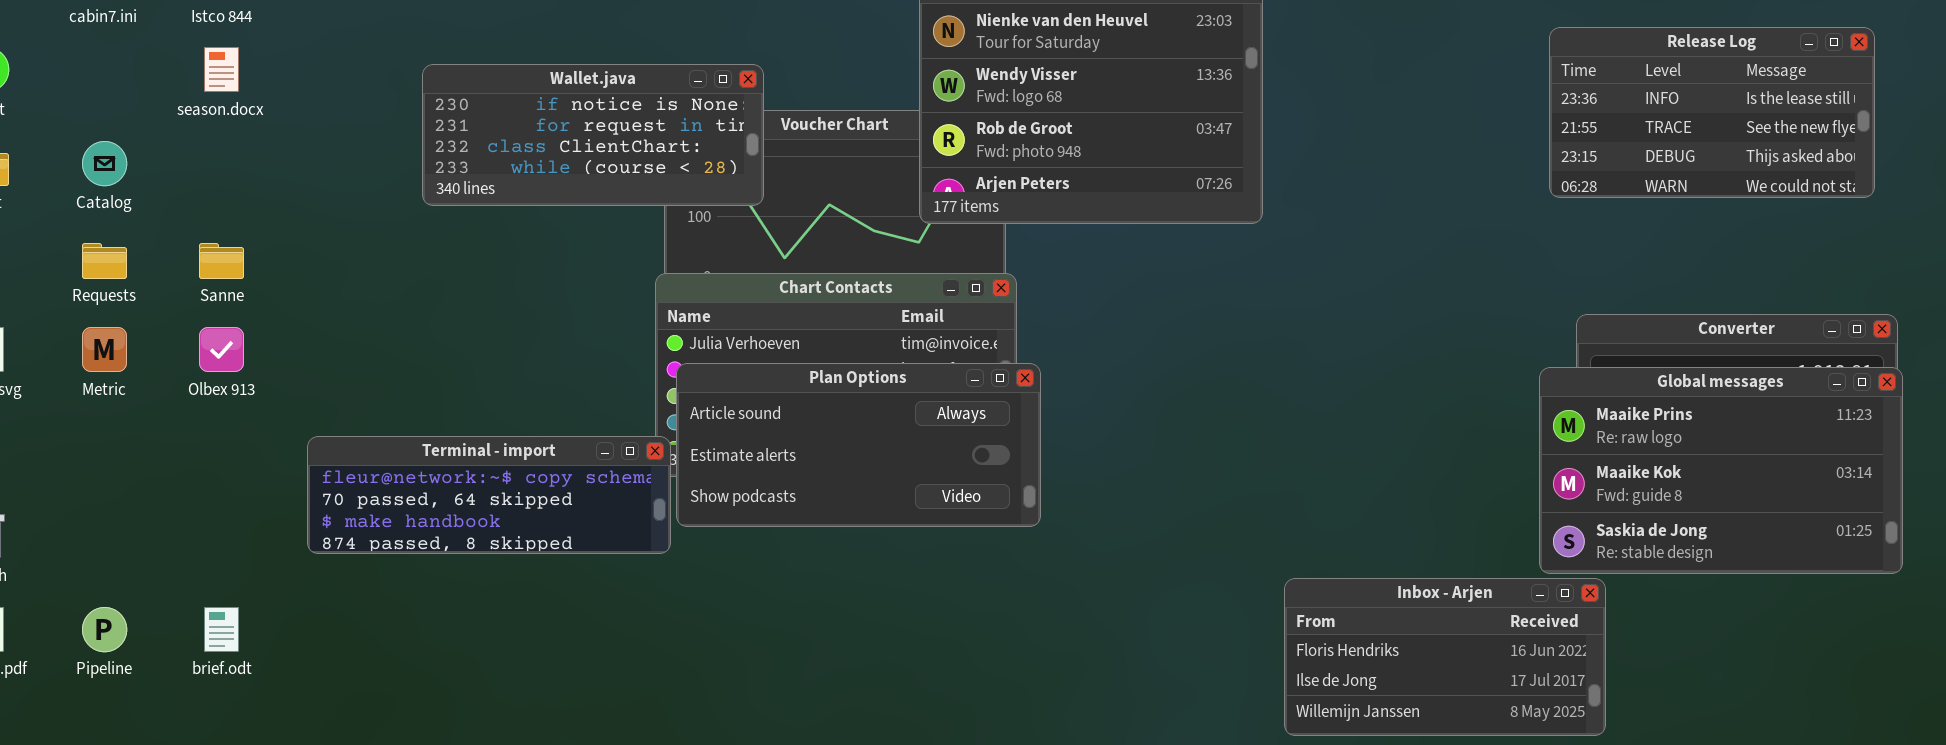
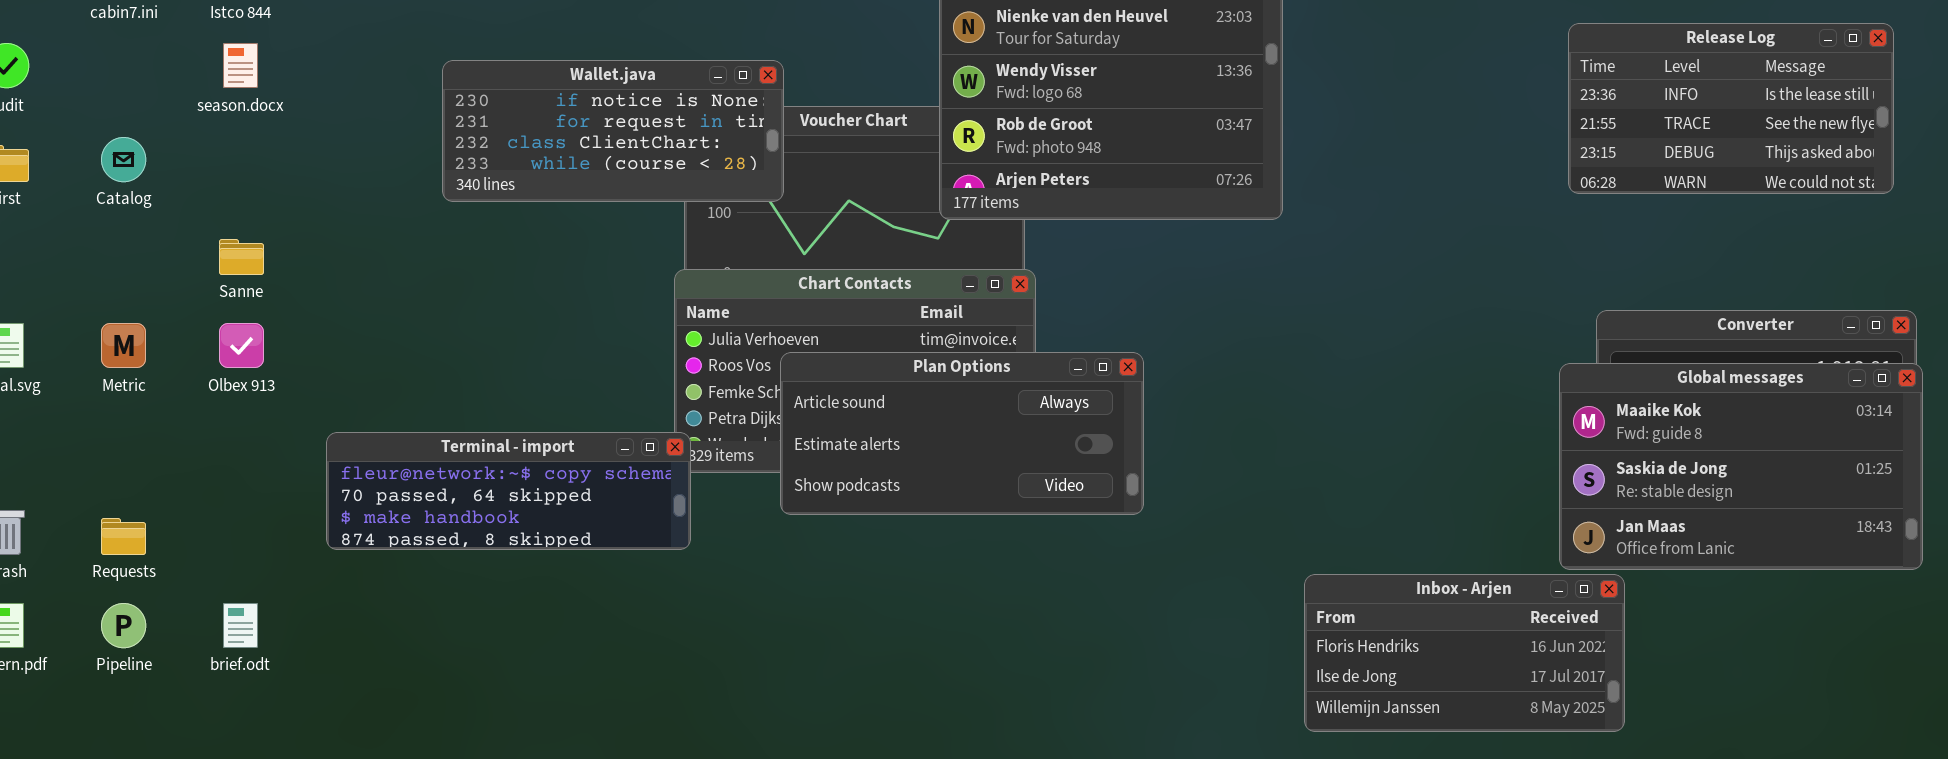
Requests: [82,243,127,279] -> [101,518,146,555], moved
Plan Options: [676,363,1041,527] -> [780,352,1144,515], moved
Global messages: [1539,367,1903,574] -> [1559,363,1923,570], scrolled down 1 row

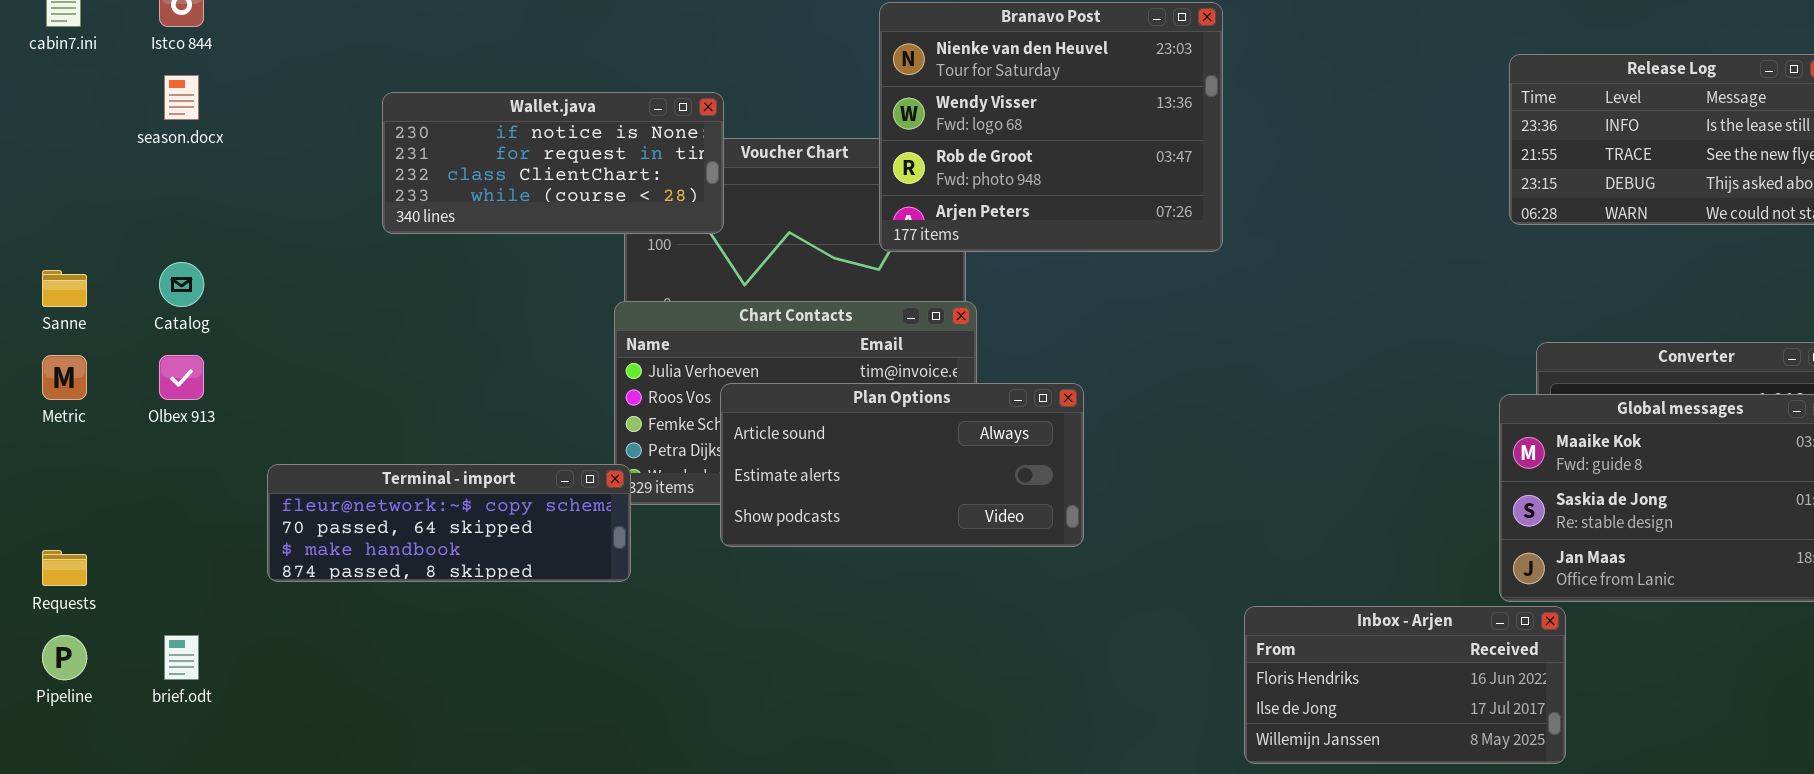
Catalog: [101,137,146,182] -> [159,262,204,307], moved
Sanne: [219,239,264,275] -> [42,270,87,307], moved

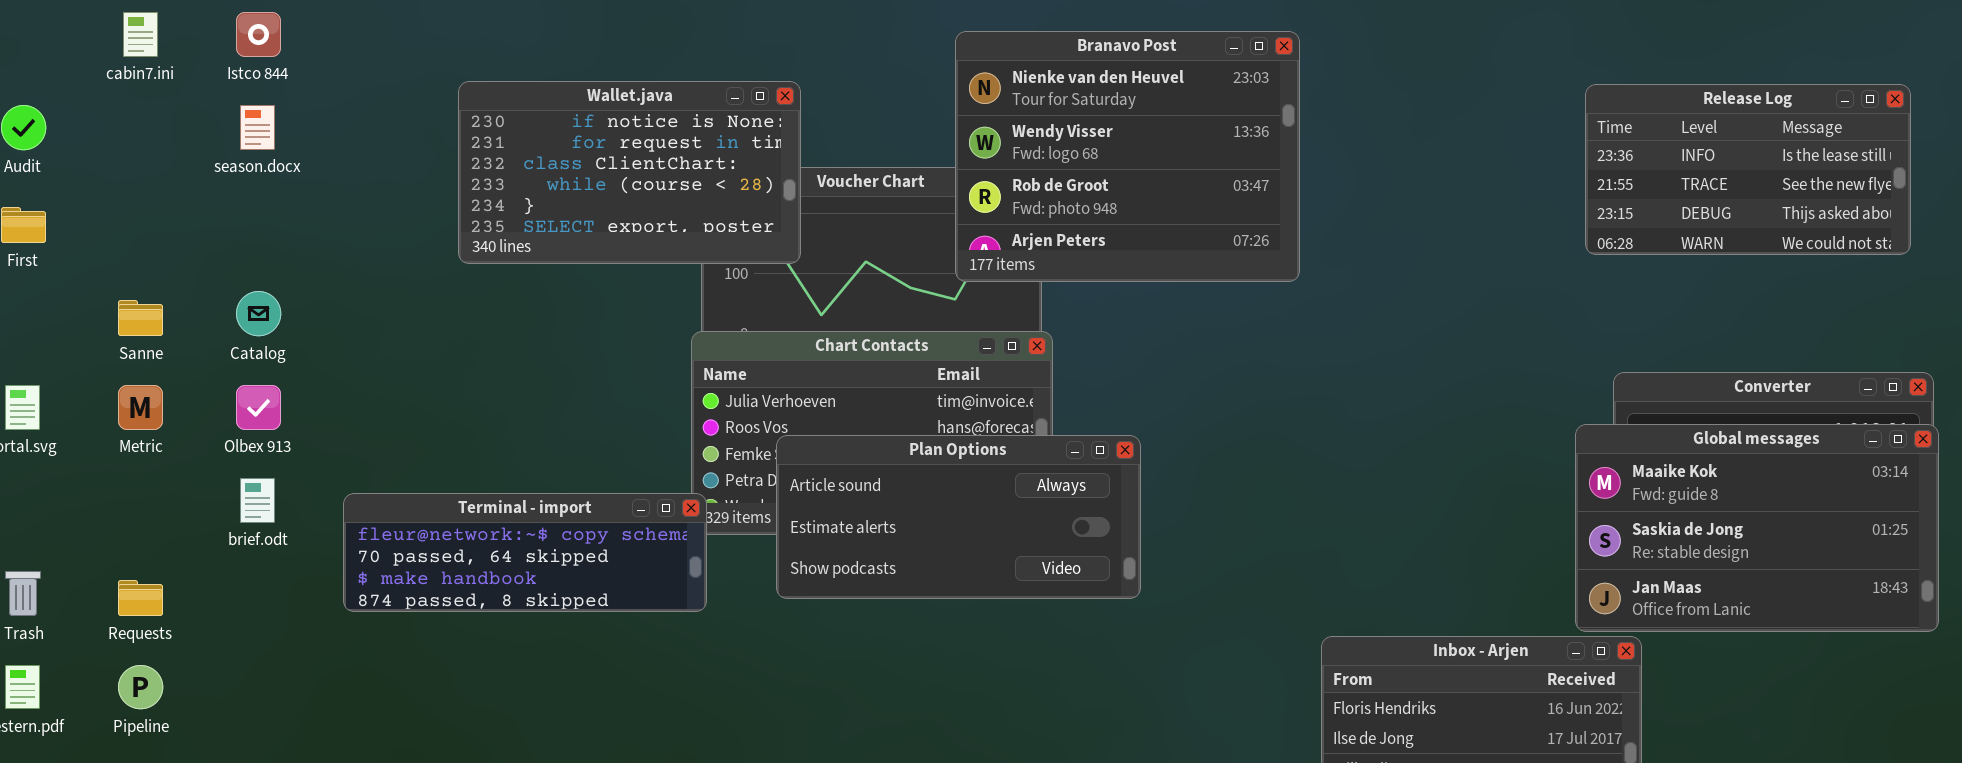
Wallet.java: [382,92,724,234] -> [458,81,801,264], resized
Plan Options: [720,383,1084,547] -> [776,435,1141,599], moved
brief.odt: [164,635,199,680] -> [240,478,275,523], moved

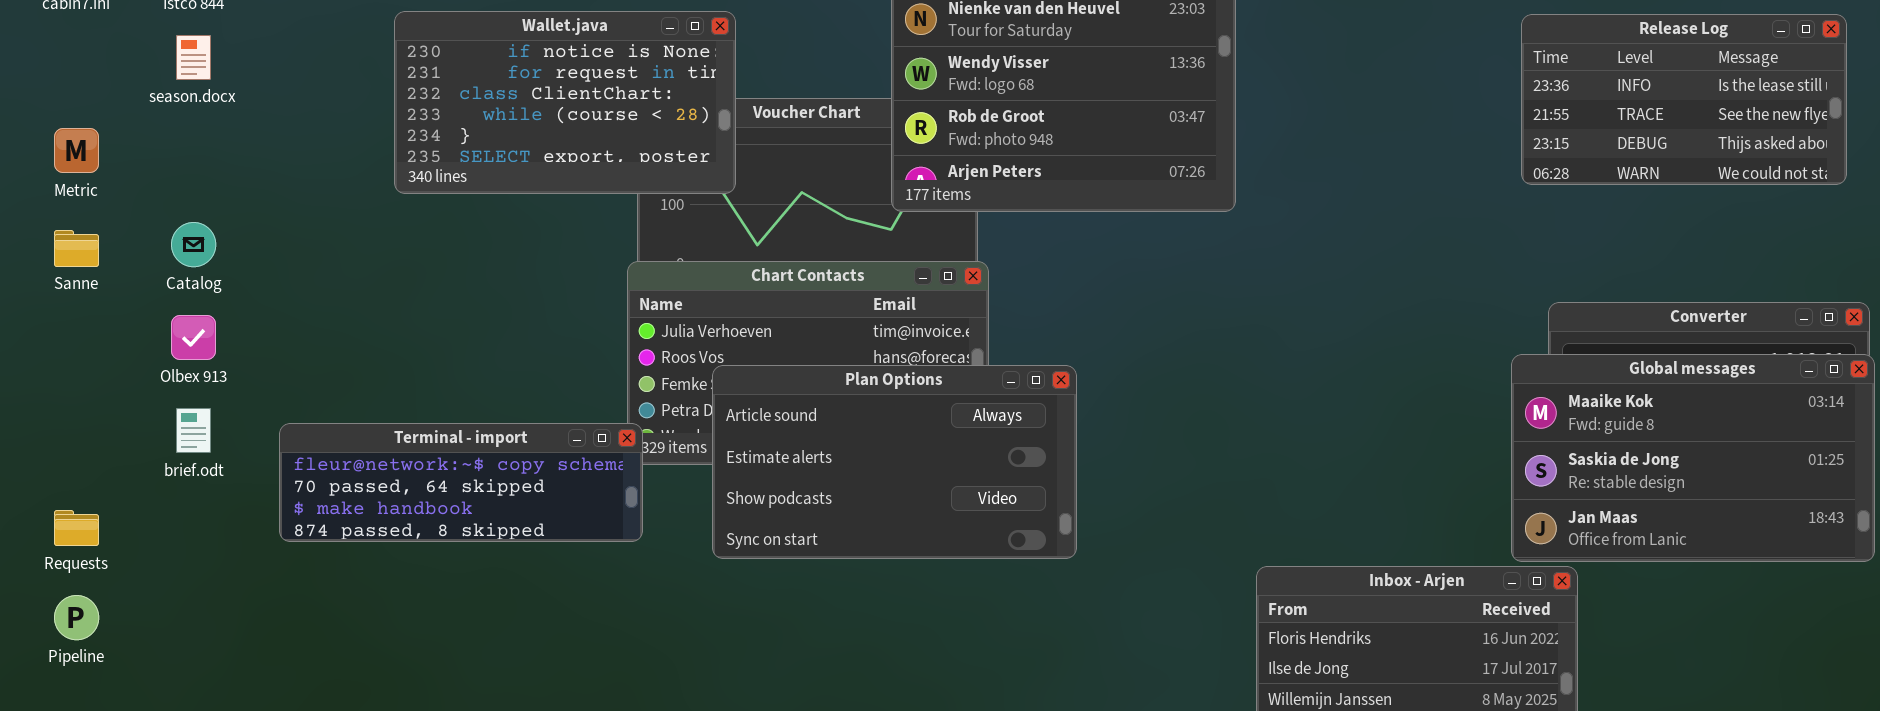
Metric: [118,385,163,430] -> [54,128,99,173], moved
Plan Options: [776,435,1141,599] -> [712,365,1077,559], resized

